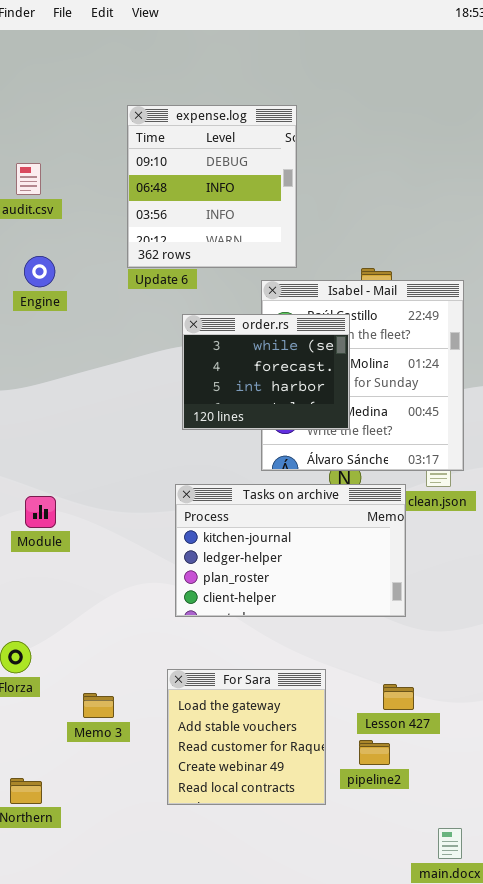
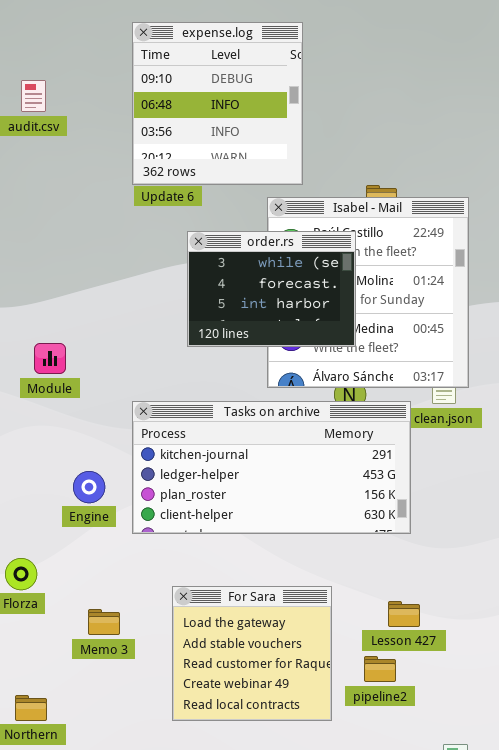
Engine: [24,256,55,287] -> [73,471,105,503], moved
Tasks on archive: [175,484,406,617] -> [132,401,411,534], resized
Module: [25,496,56,528] -> [34,343,66,374], moved

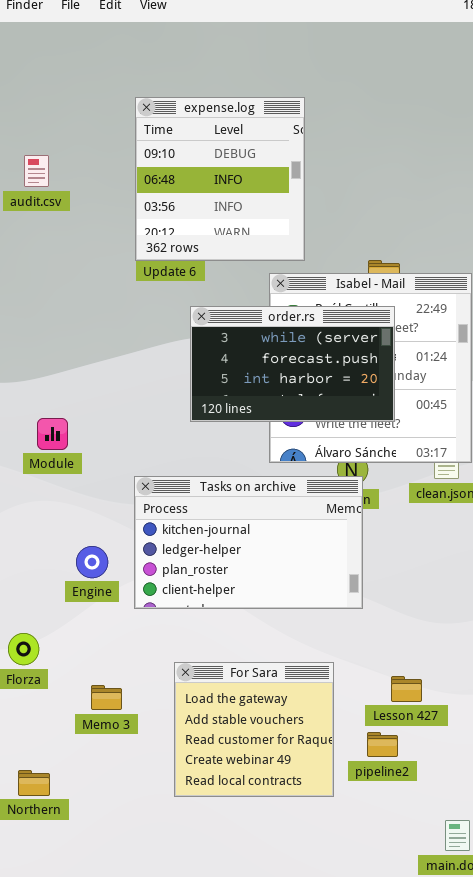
order.rs: [187,231,356,347] -> [190,306,395,422], resized
Tasks on archive: [132,401,411,534] -> [134,476,363,609], resized

